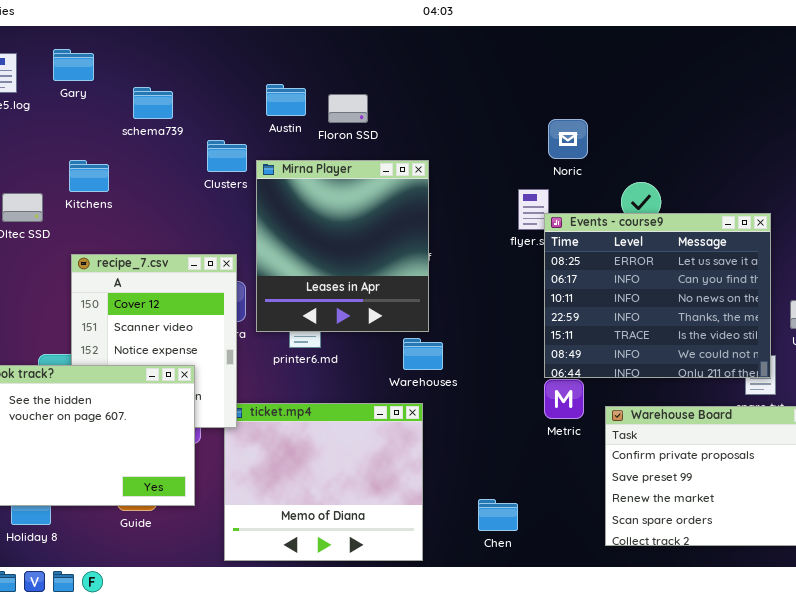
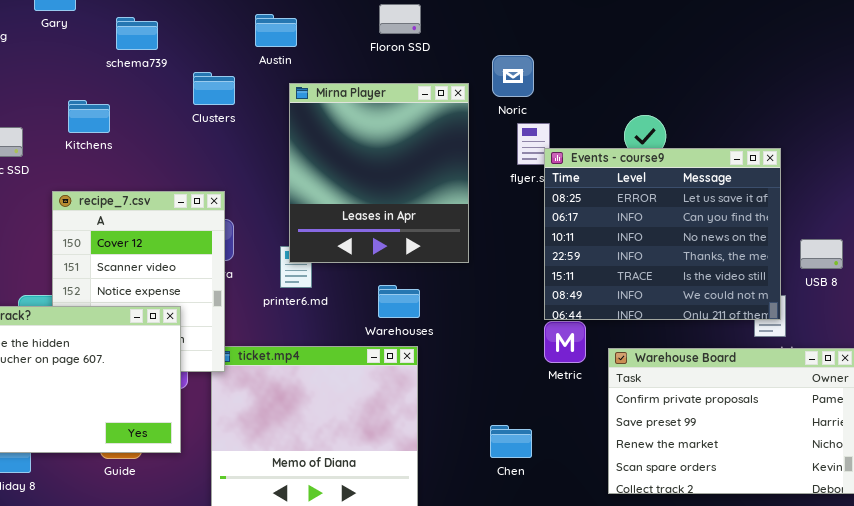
Floron SSD: [328,94,368,123] -> [379,4,421,34], moved
Noric: [548,119,588,159] -> [492,55,534,97], moved
Mirna Player: [256,160,429,332] -> [289,83,469,263], moved
Kitchens: [69,160,109,192] -> [68,100,110,133], moved
Warehouses: [403,338,443,370] -> [378,285,420,318], moved
Chen: [478,499,518,531] -> [490,425,532,458], moved

